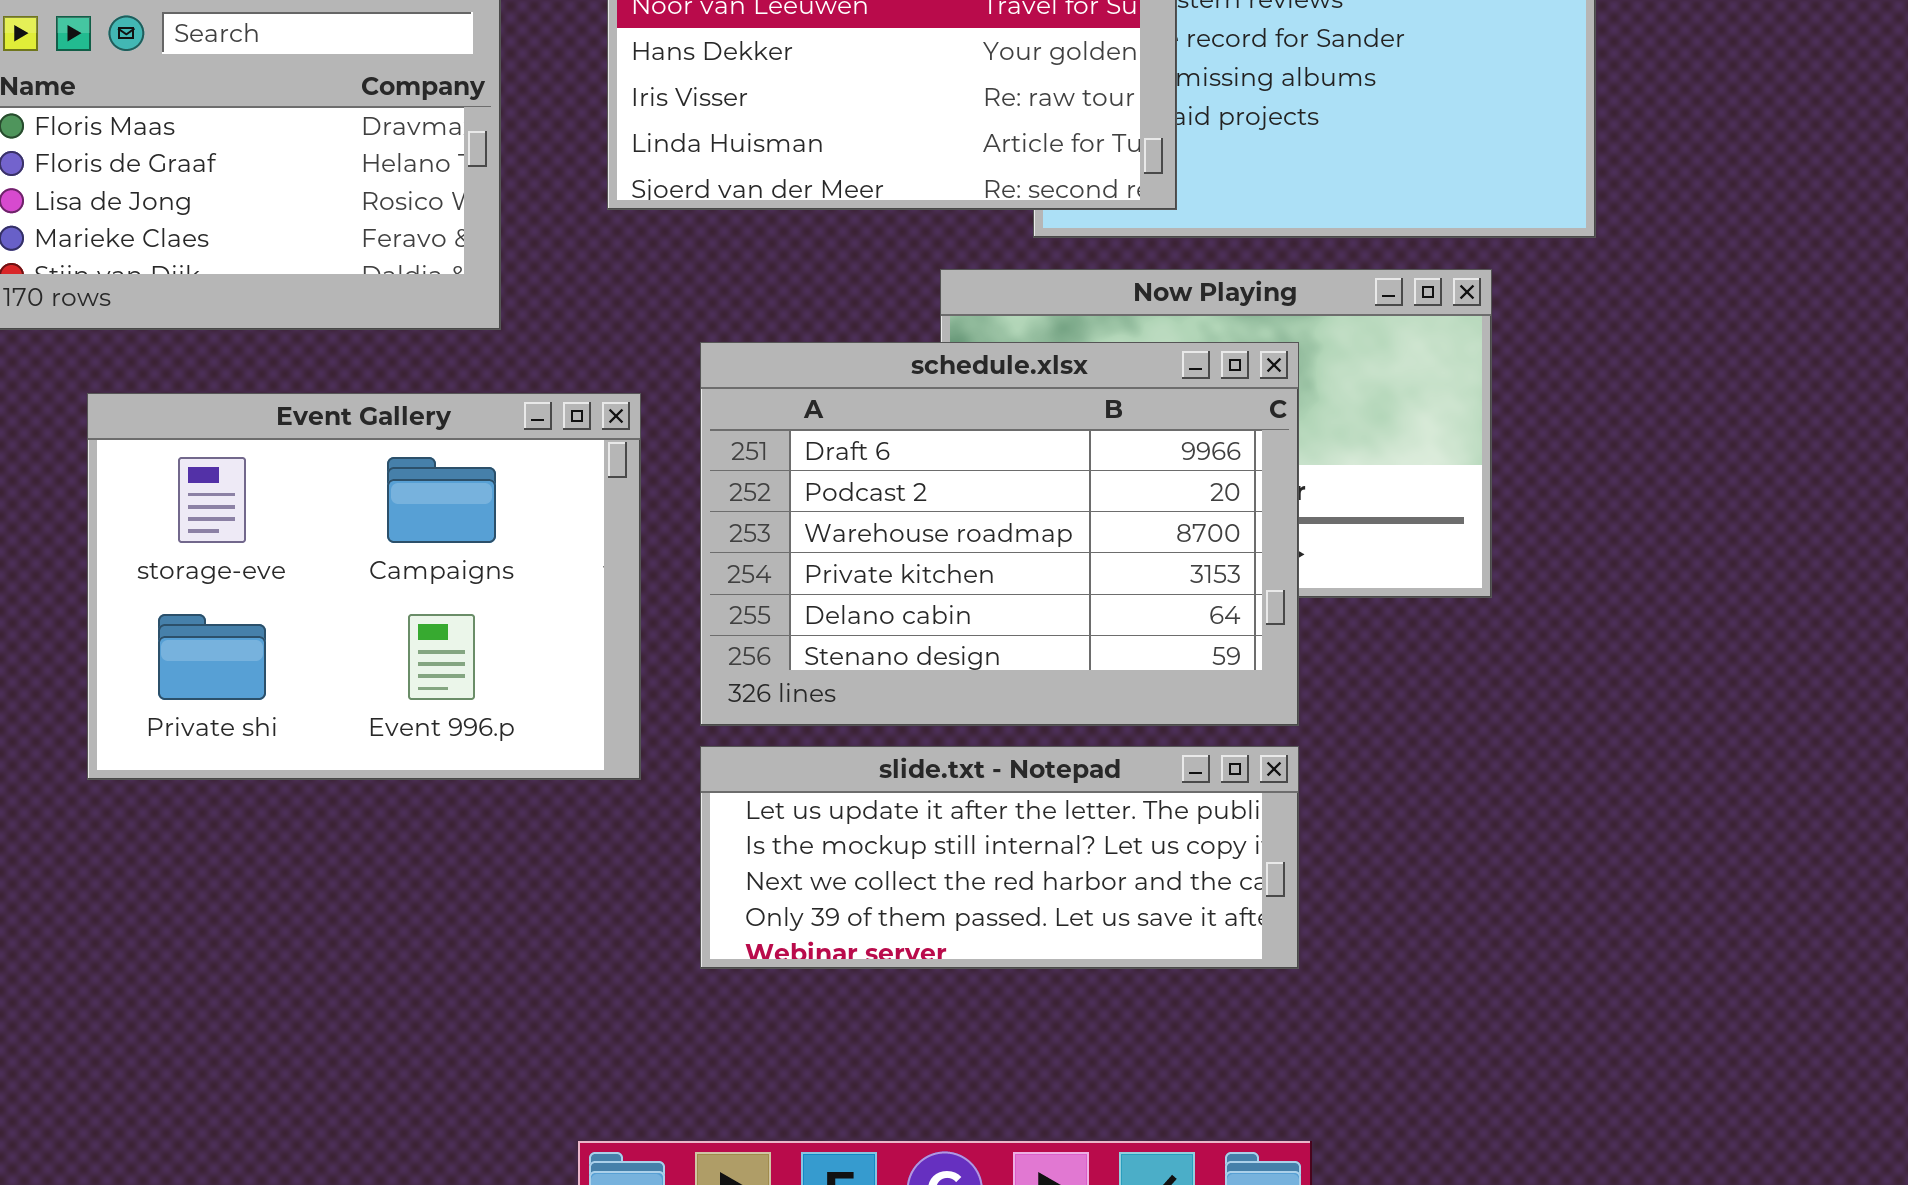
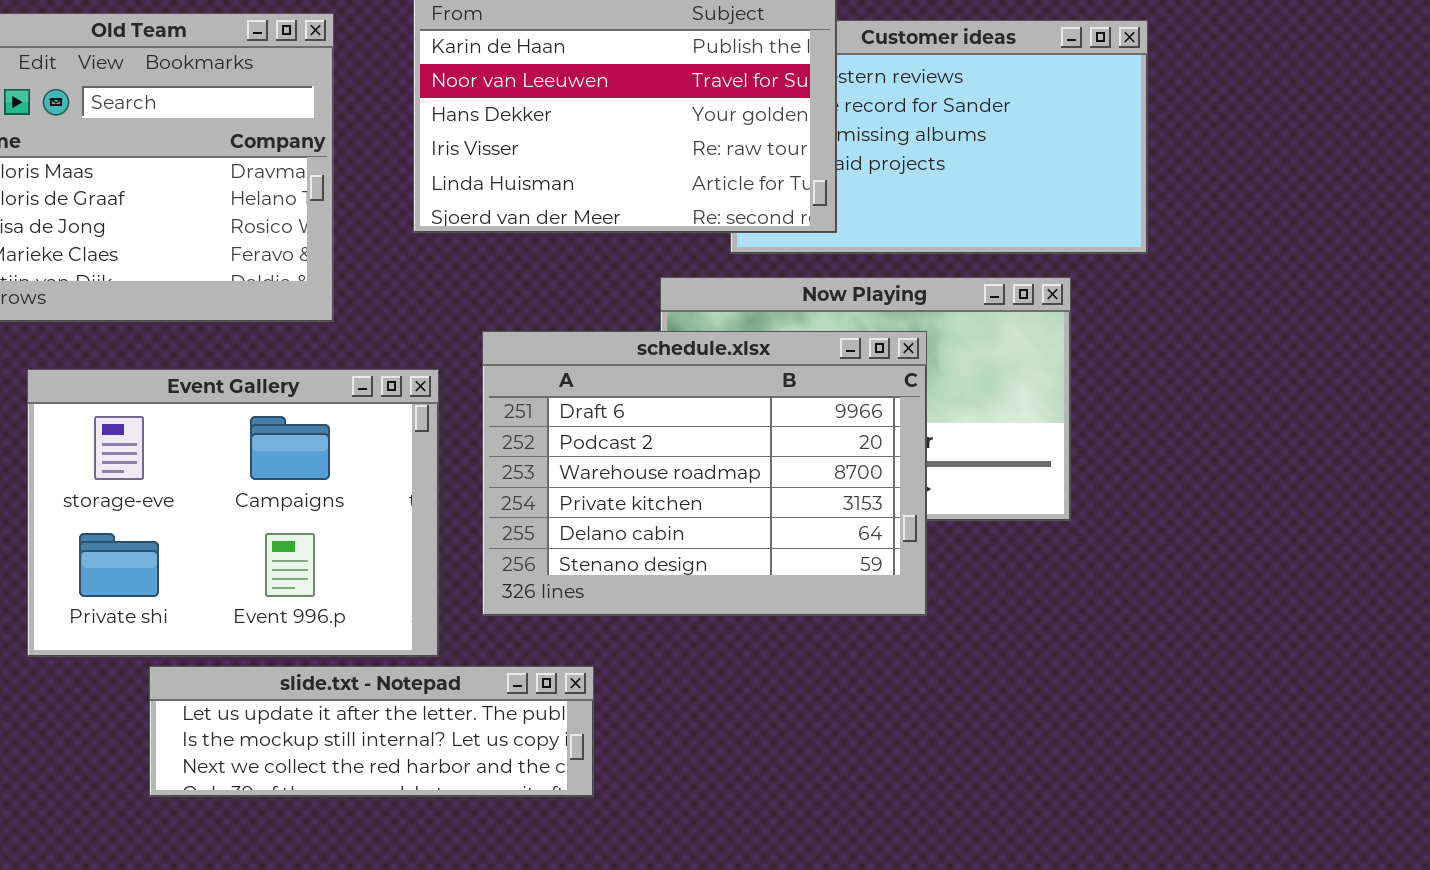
slide.txt - Notepad: [700,746,1299,969] -> [149,666,594,797], moved, resized

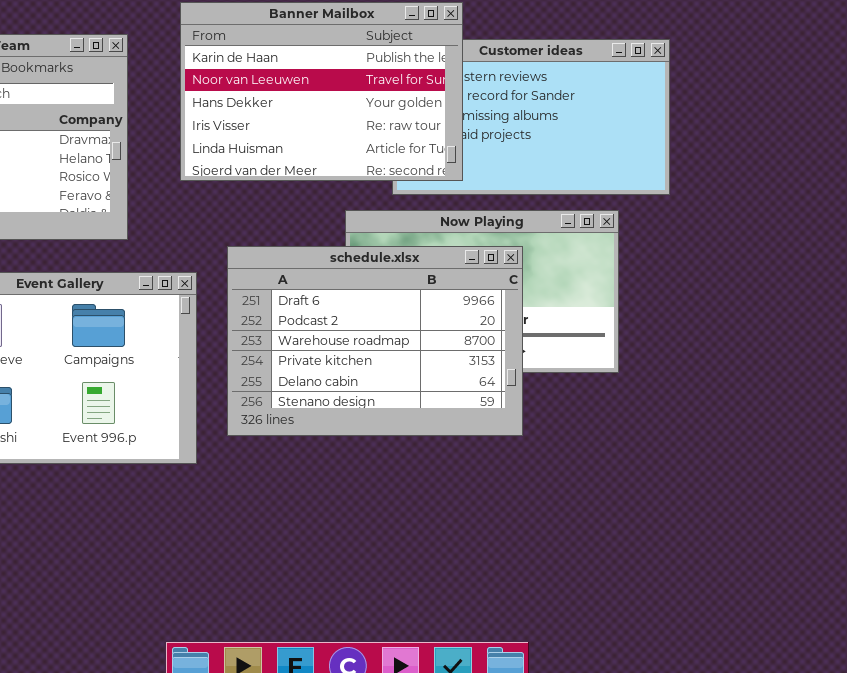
slide.txt - Notepad: [149,666,594,797] -> none, closed

